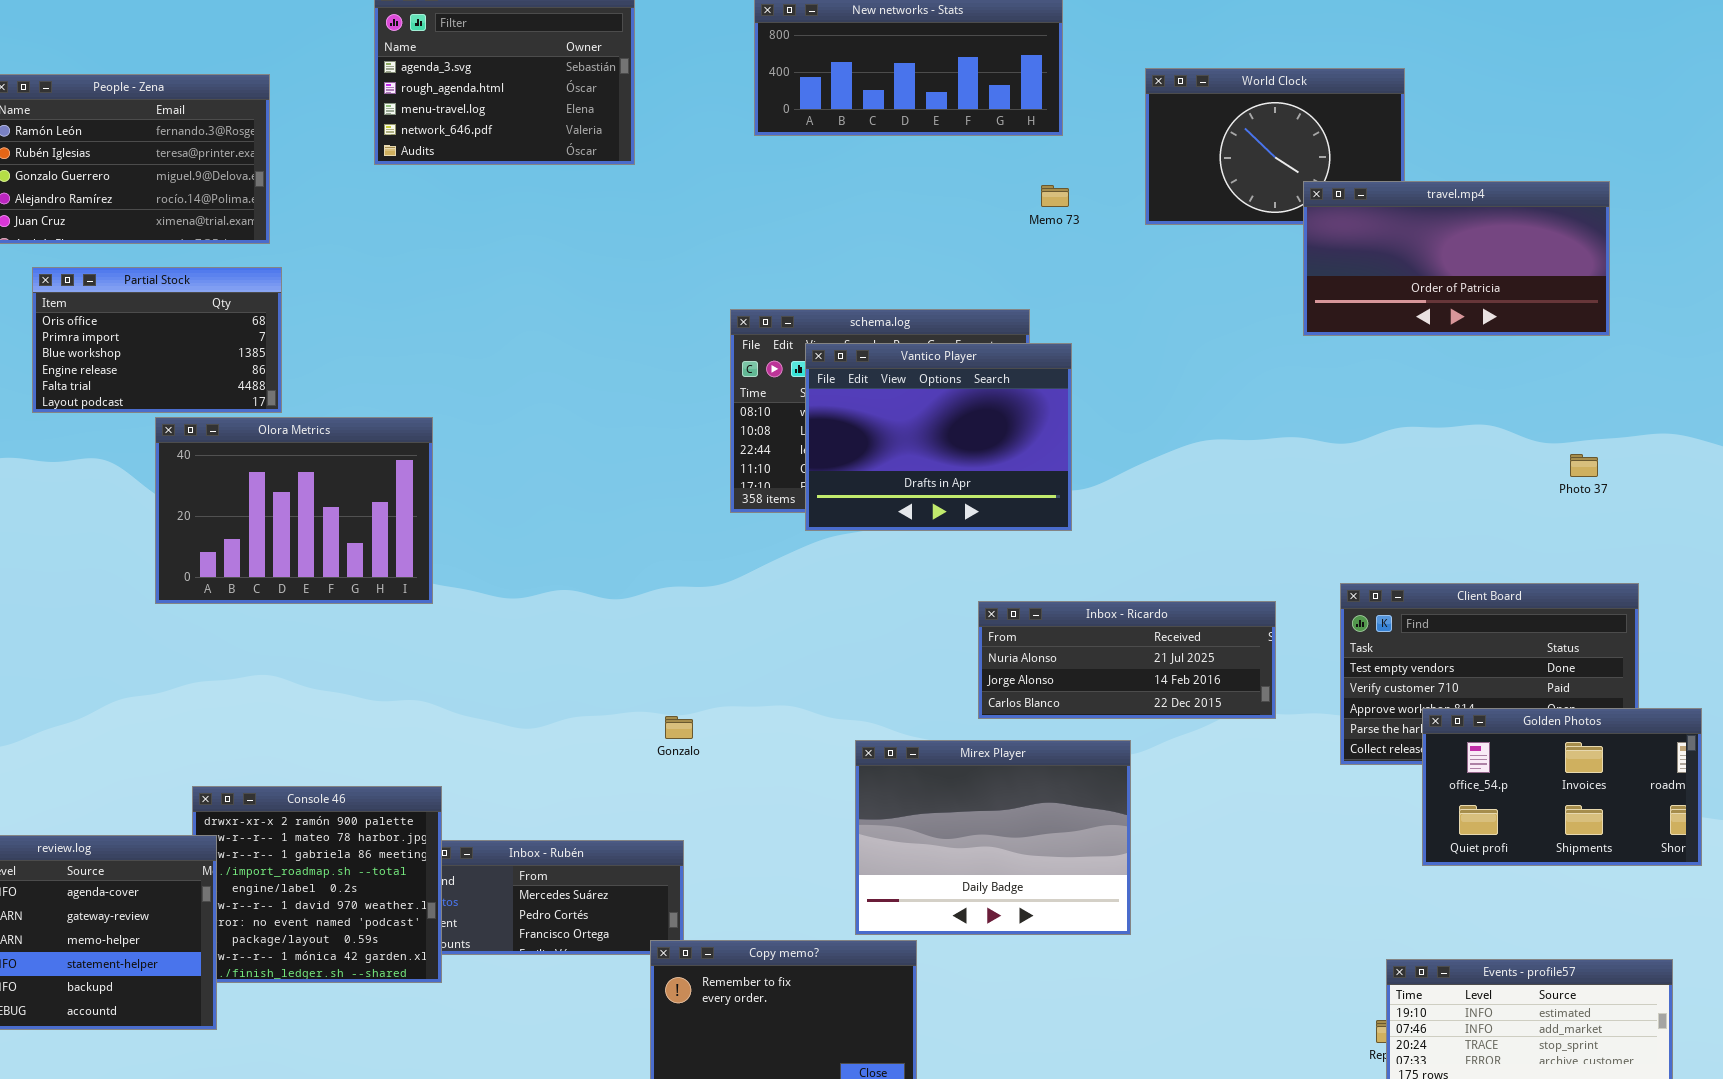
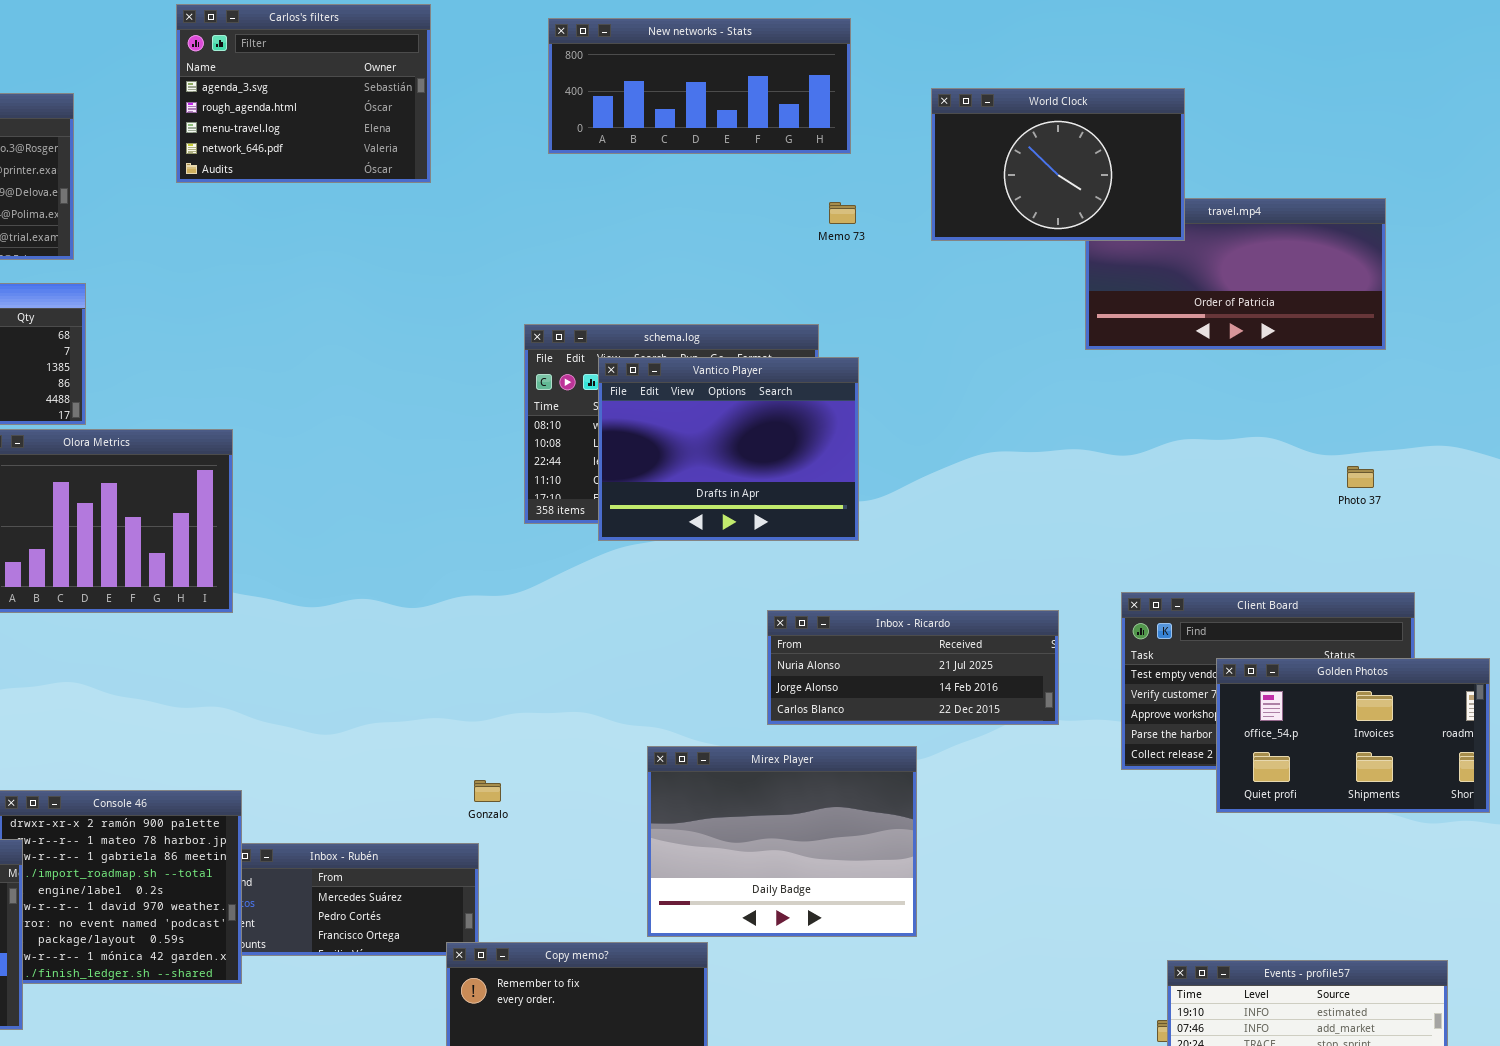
World Clock: [1145,68,1405,225] -> [931,88,1185,241], raised
Golden Photos: [1422,708,1702,866] -> [1216,658,1490,813], moved
Gonzalo: [665,716,693,739] -> [474,780,501,802], moved

